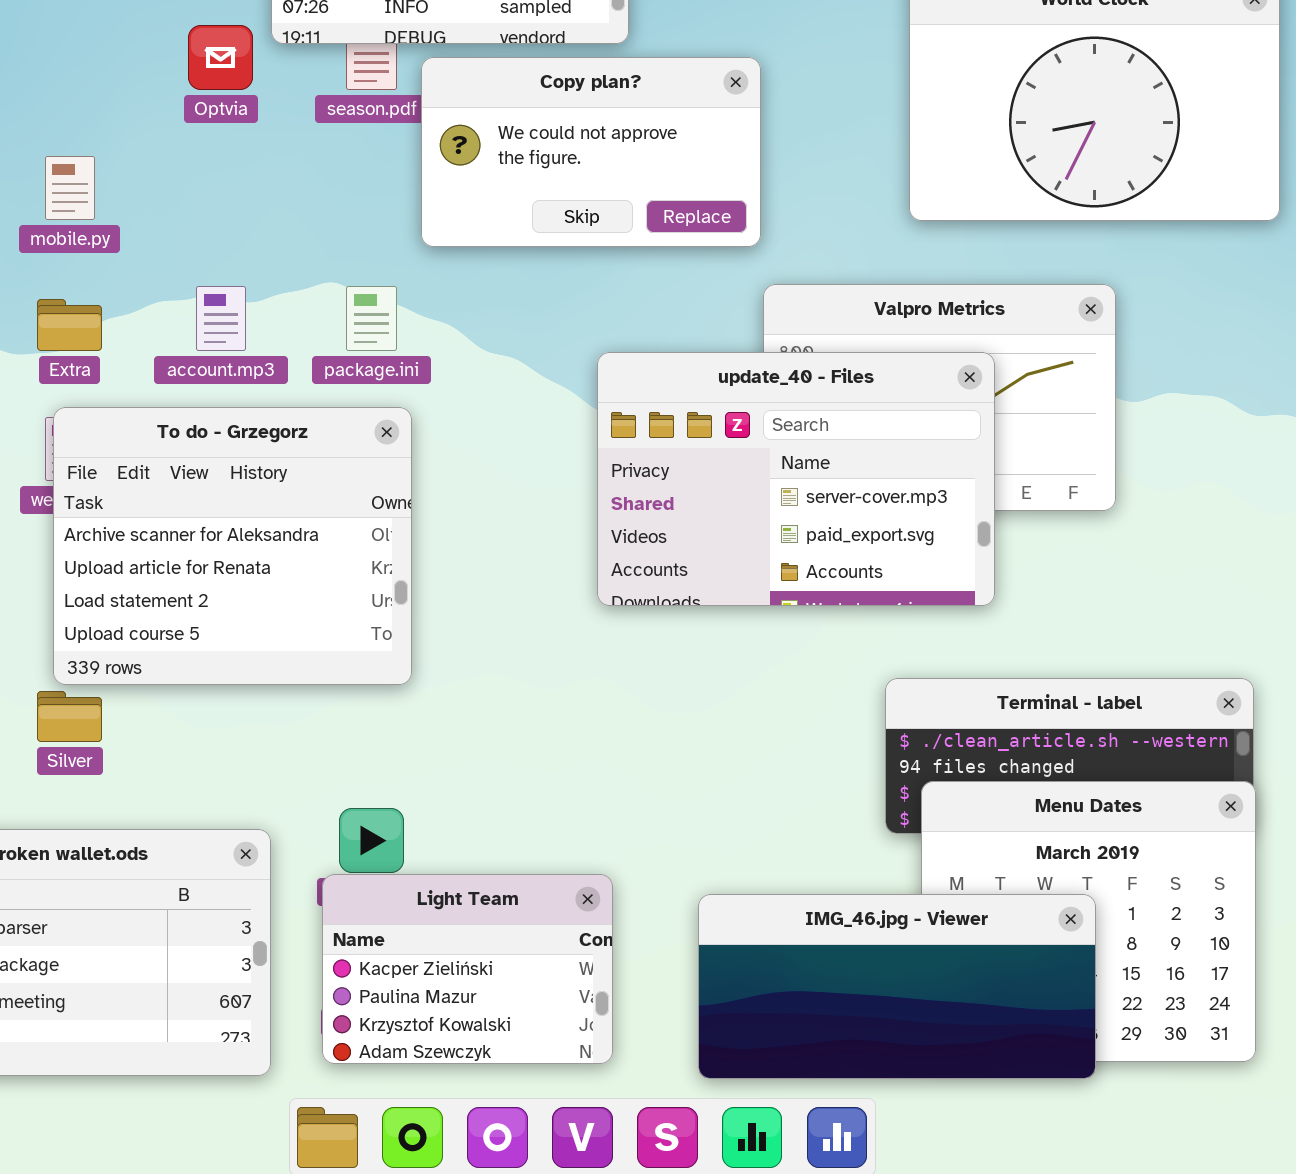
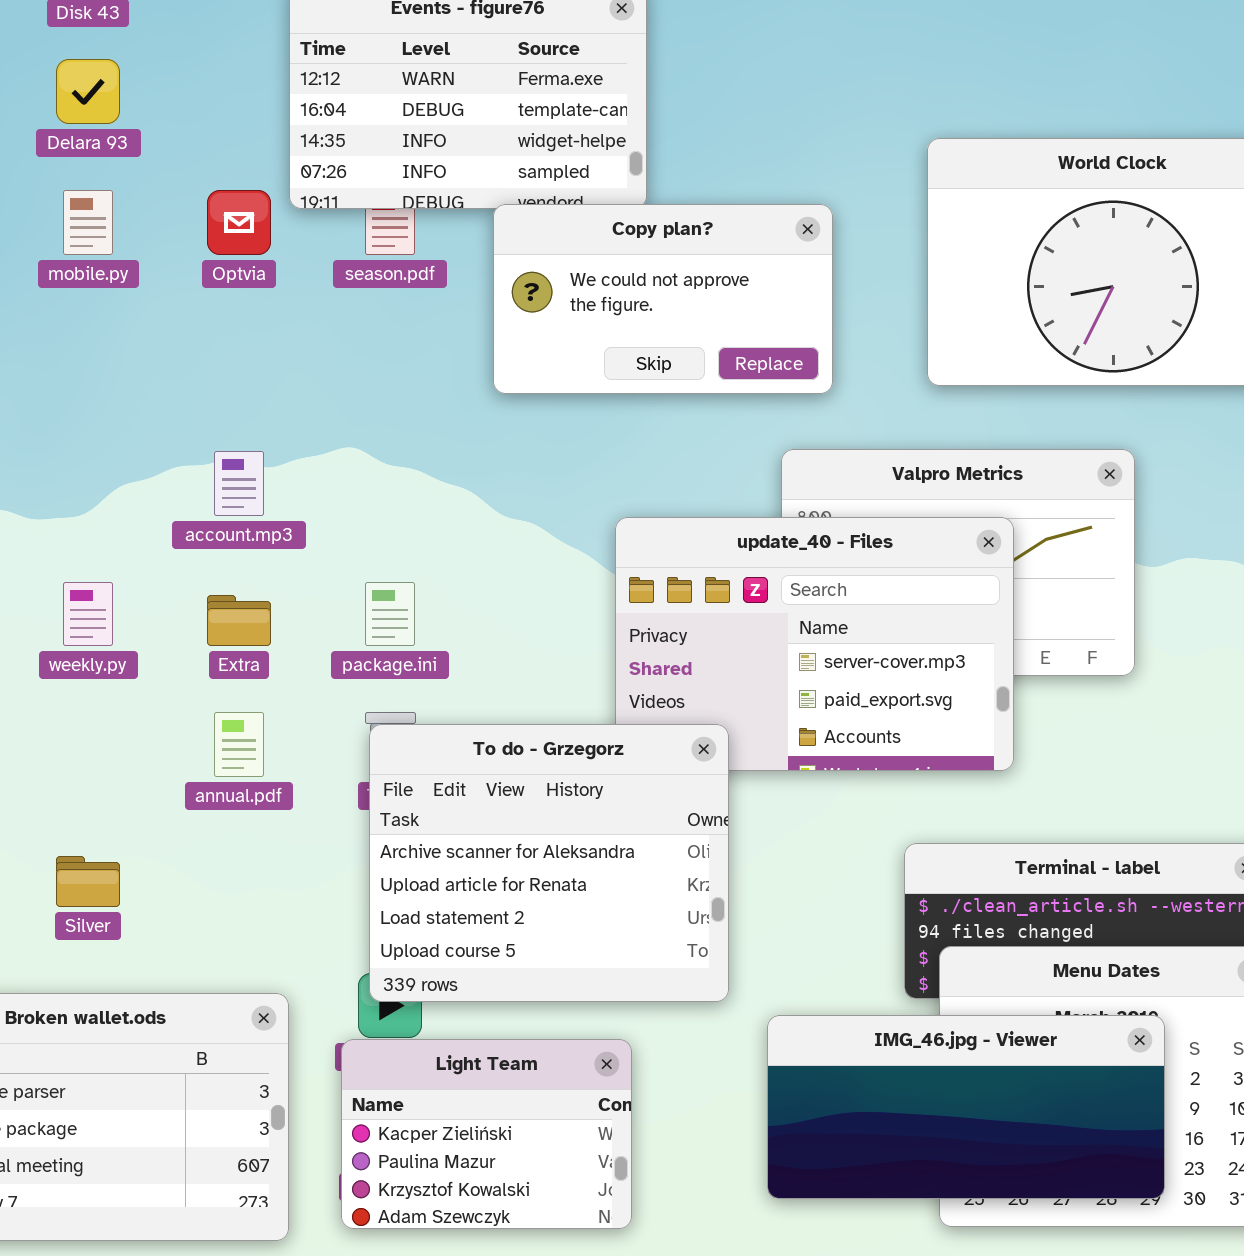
Copy plan?: [421,57,761,247] -> [493,204,833,394], moved
mobile.py: [45,156,95,220] -> [63,190,113,255], moved
package.ini: [346,286,397,351] -> [365,582,415,646], moved
Extra: [37,299,102,351] -> [207,595,271,646], moved
To do - Grzegorz: [53,407,412,685] -> [369,724,729,1002], moved
IMG_46.jpg - Viewer: [698,894,1096,1079] -> [767,1015,1165,1199], moved

